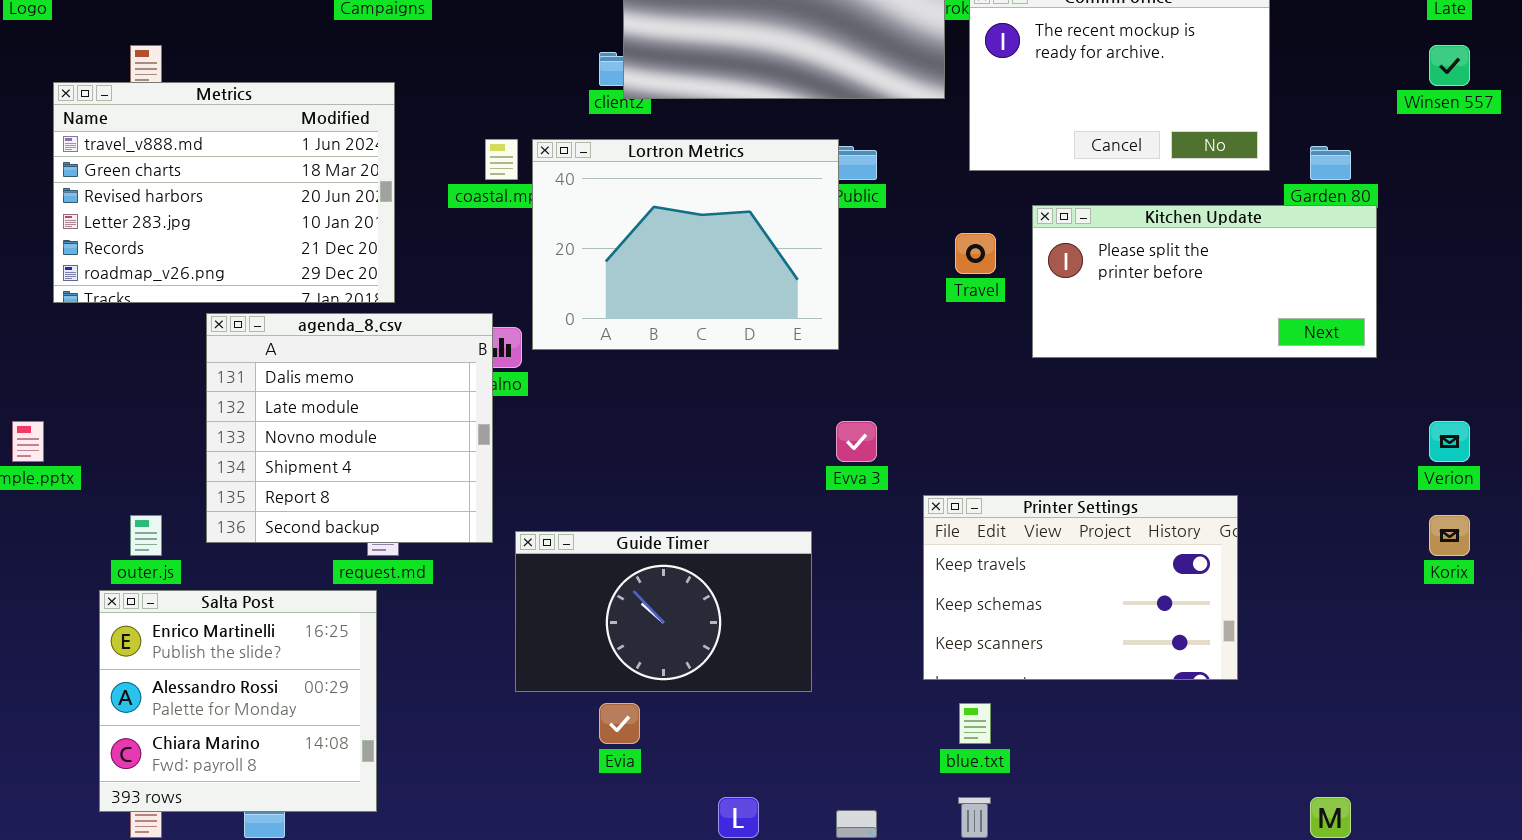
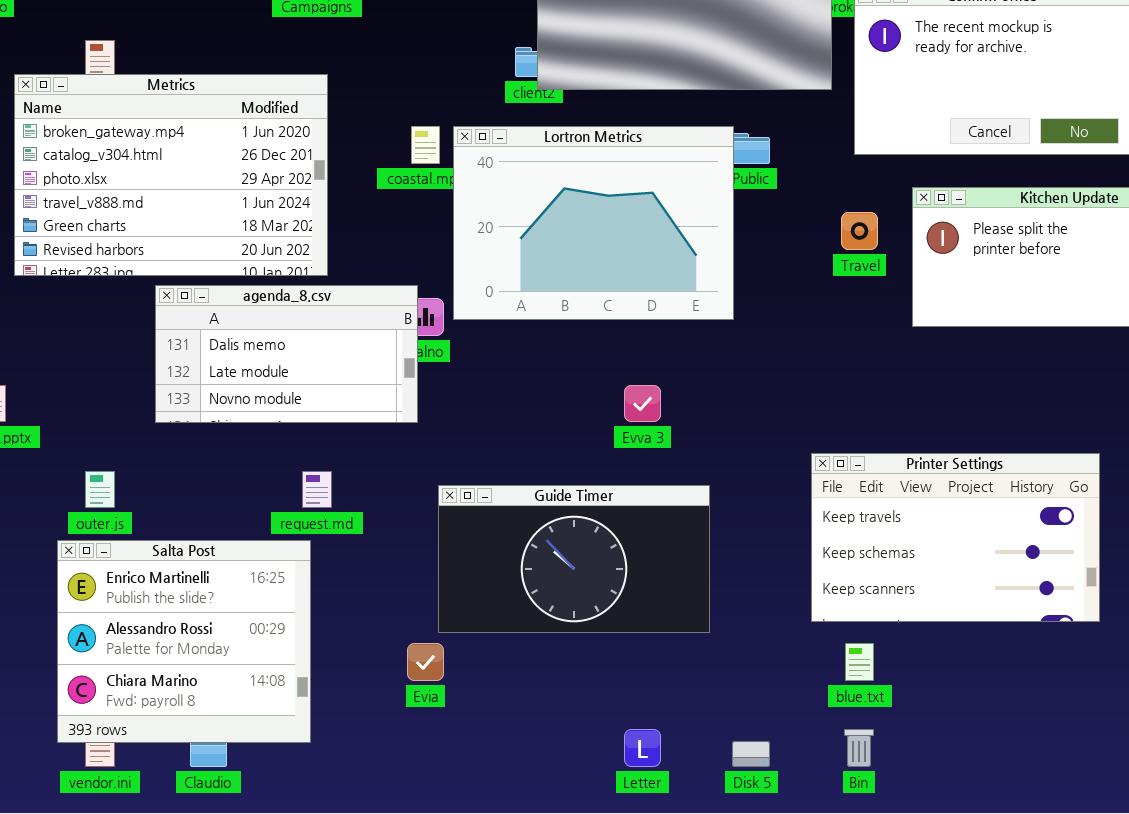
Metrics: [53,82,395,303] -> [14,74,328,276], scrolled up 3 rows
agenda_8.csv: [206,313,493,543] -> [155,285,418,423], resized
Evva 3: [836,421,877,462] -> [624,385,661,422], moved
Evia: [599,703,640,744] -> [407,643,444,681], moved

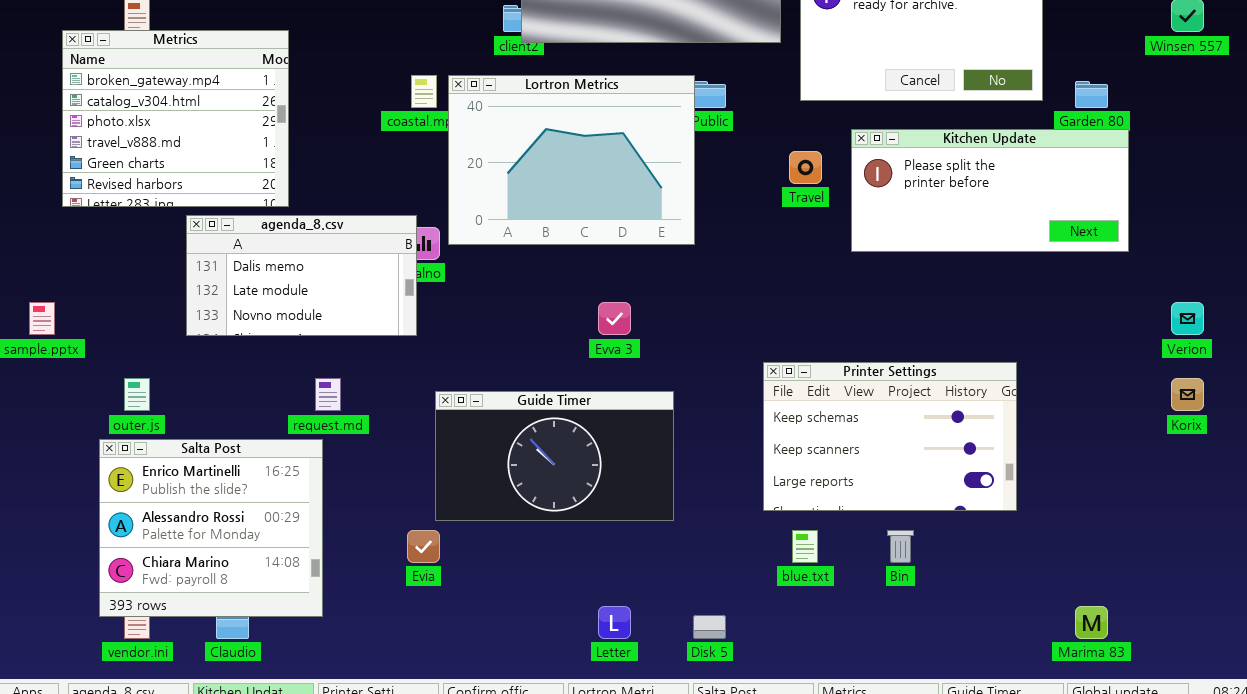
Metrics: [14,74,328,276] -> [62,30,289,207], resized
Printer Settings: [811,453,1100,622] -> [763,362,1017,511], scrolled down 1 row
Bin: [844,729,874,767] -> [887,530,914,563], moved

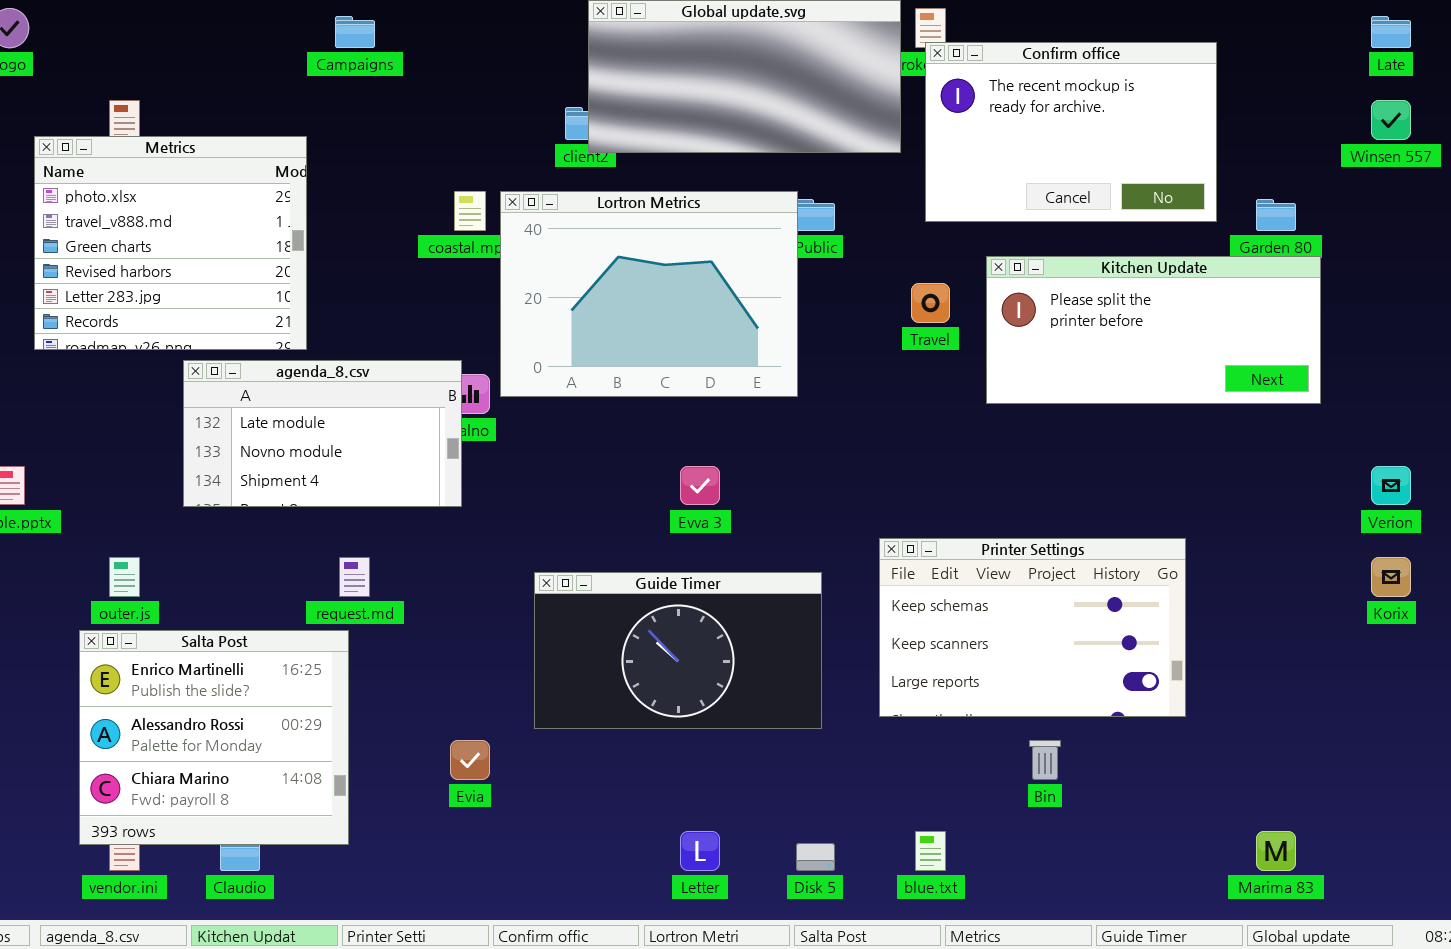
Metrics: [62,30,289,207] -> [34,136,307,350], scrolled down 2 rows
agenda_8.csv: [186,215,417,336] -> [183,360,462,507], scrolled down 1 row
Guide Timer: [435,391,674,521] -> [534,572,822,729], moved
blue.txt: [792,530,818,563] -> [915,831,946,871], moved

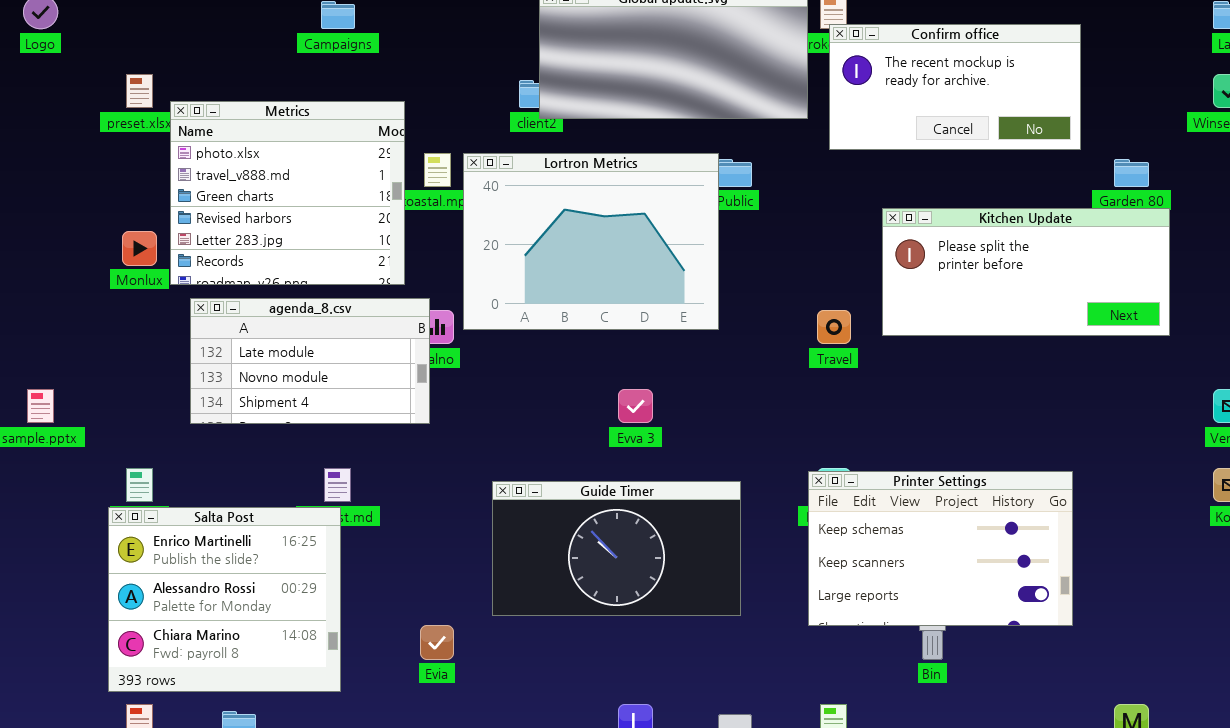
Confirm office: [925,42,1217,222] -> [829,24,1081,150], resized
Metrics: [34,136,307,350] -> [170,101,405,285], moved
Travel: [911,283,950,323] -> [817,310,851,344], moved
Printer Settings: [879,538,1186,717] -> [808,471,1073,626], moved
Salta Post: [79,630,349,845] -> [108,507,341,692], moved

